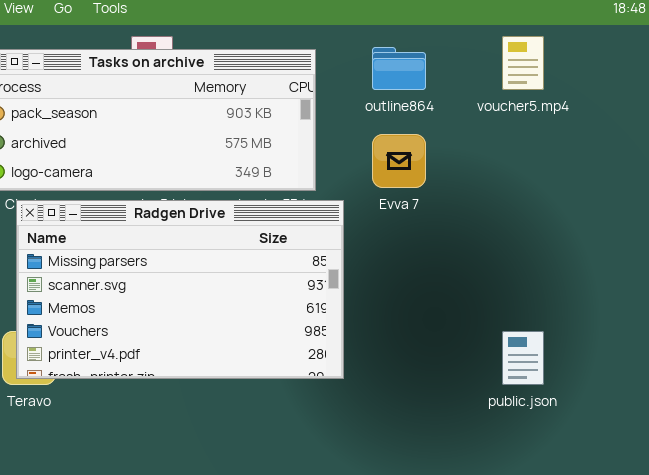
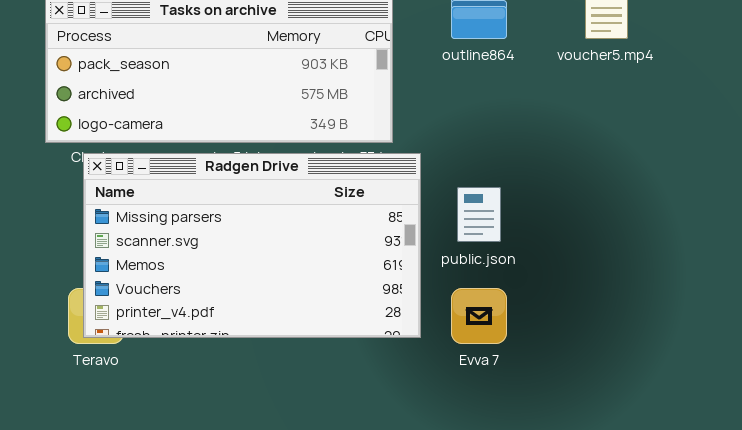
Evva 7: [372,134,426,188] -> [451,288,507,344], moved
public.json: [502,331,544,385] -> [457,187,501,242], moved

